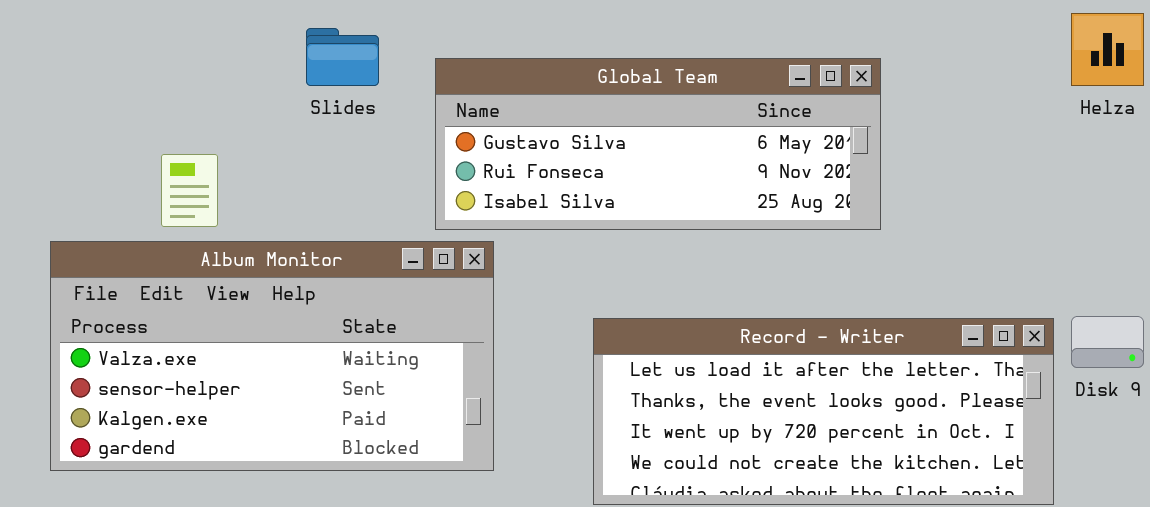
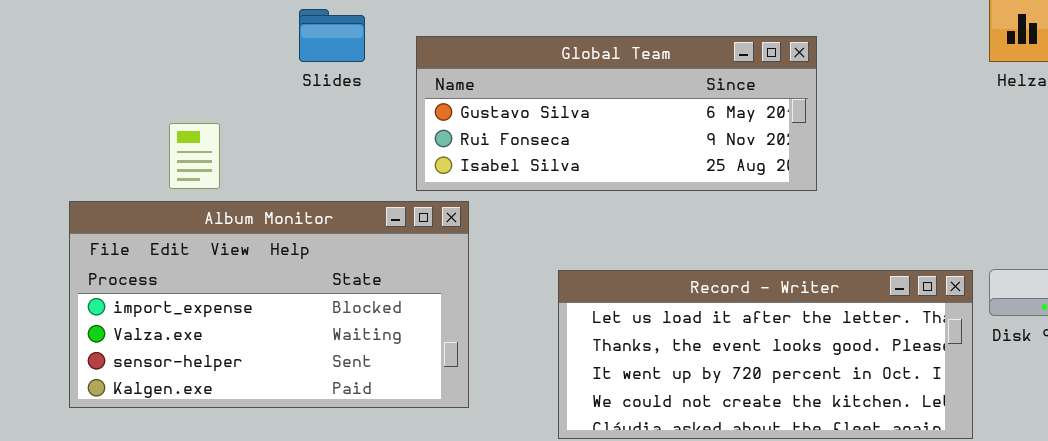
Album Monitor: [50,241,494,471] -> [69,201,469,408], scrolled up 1 row

